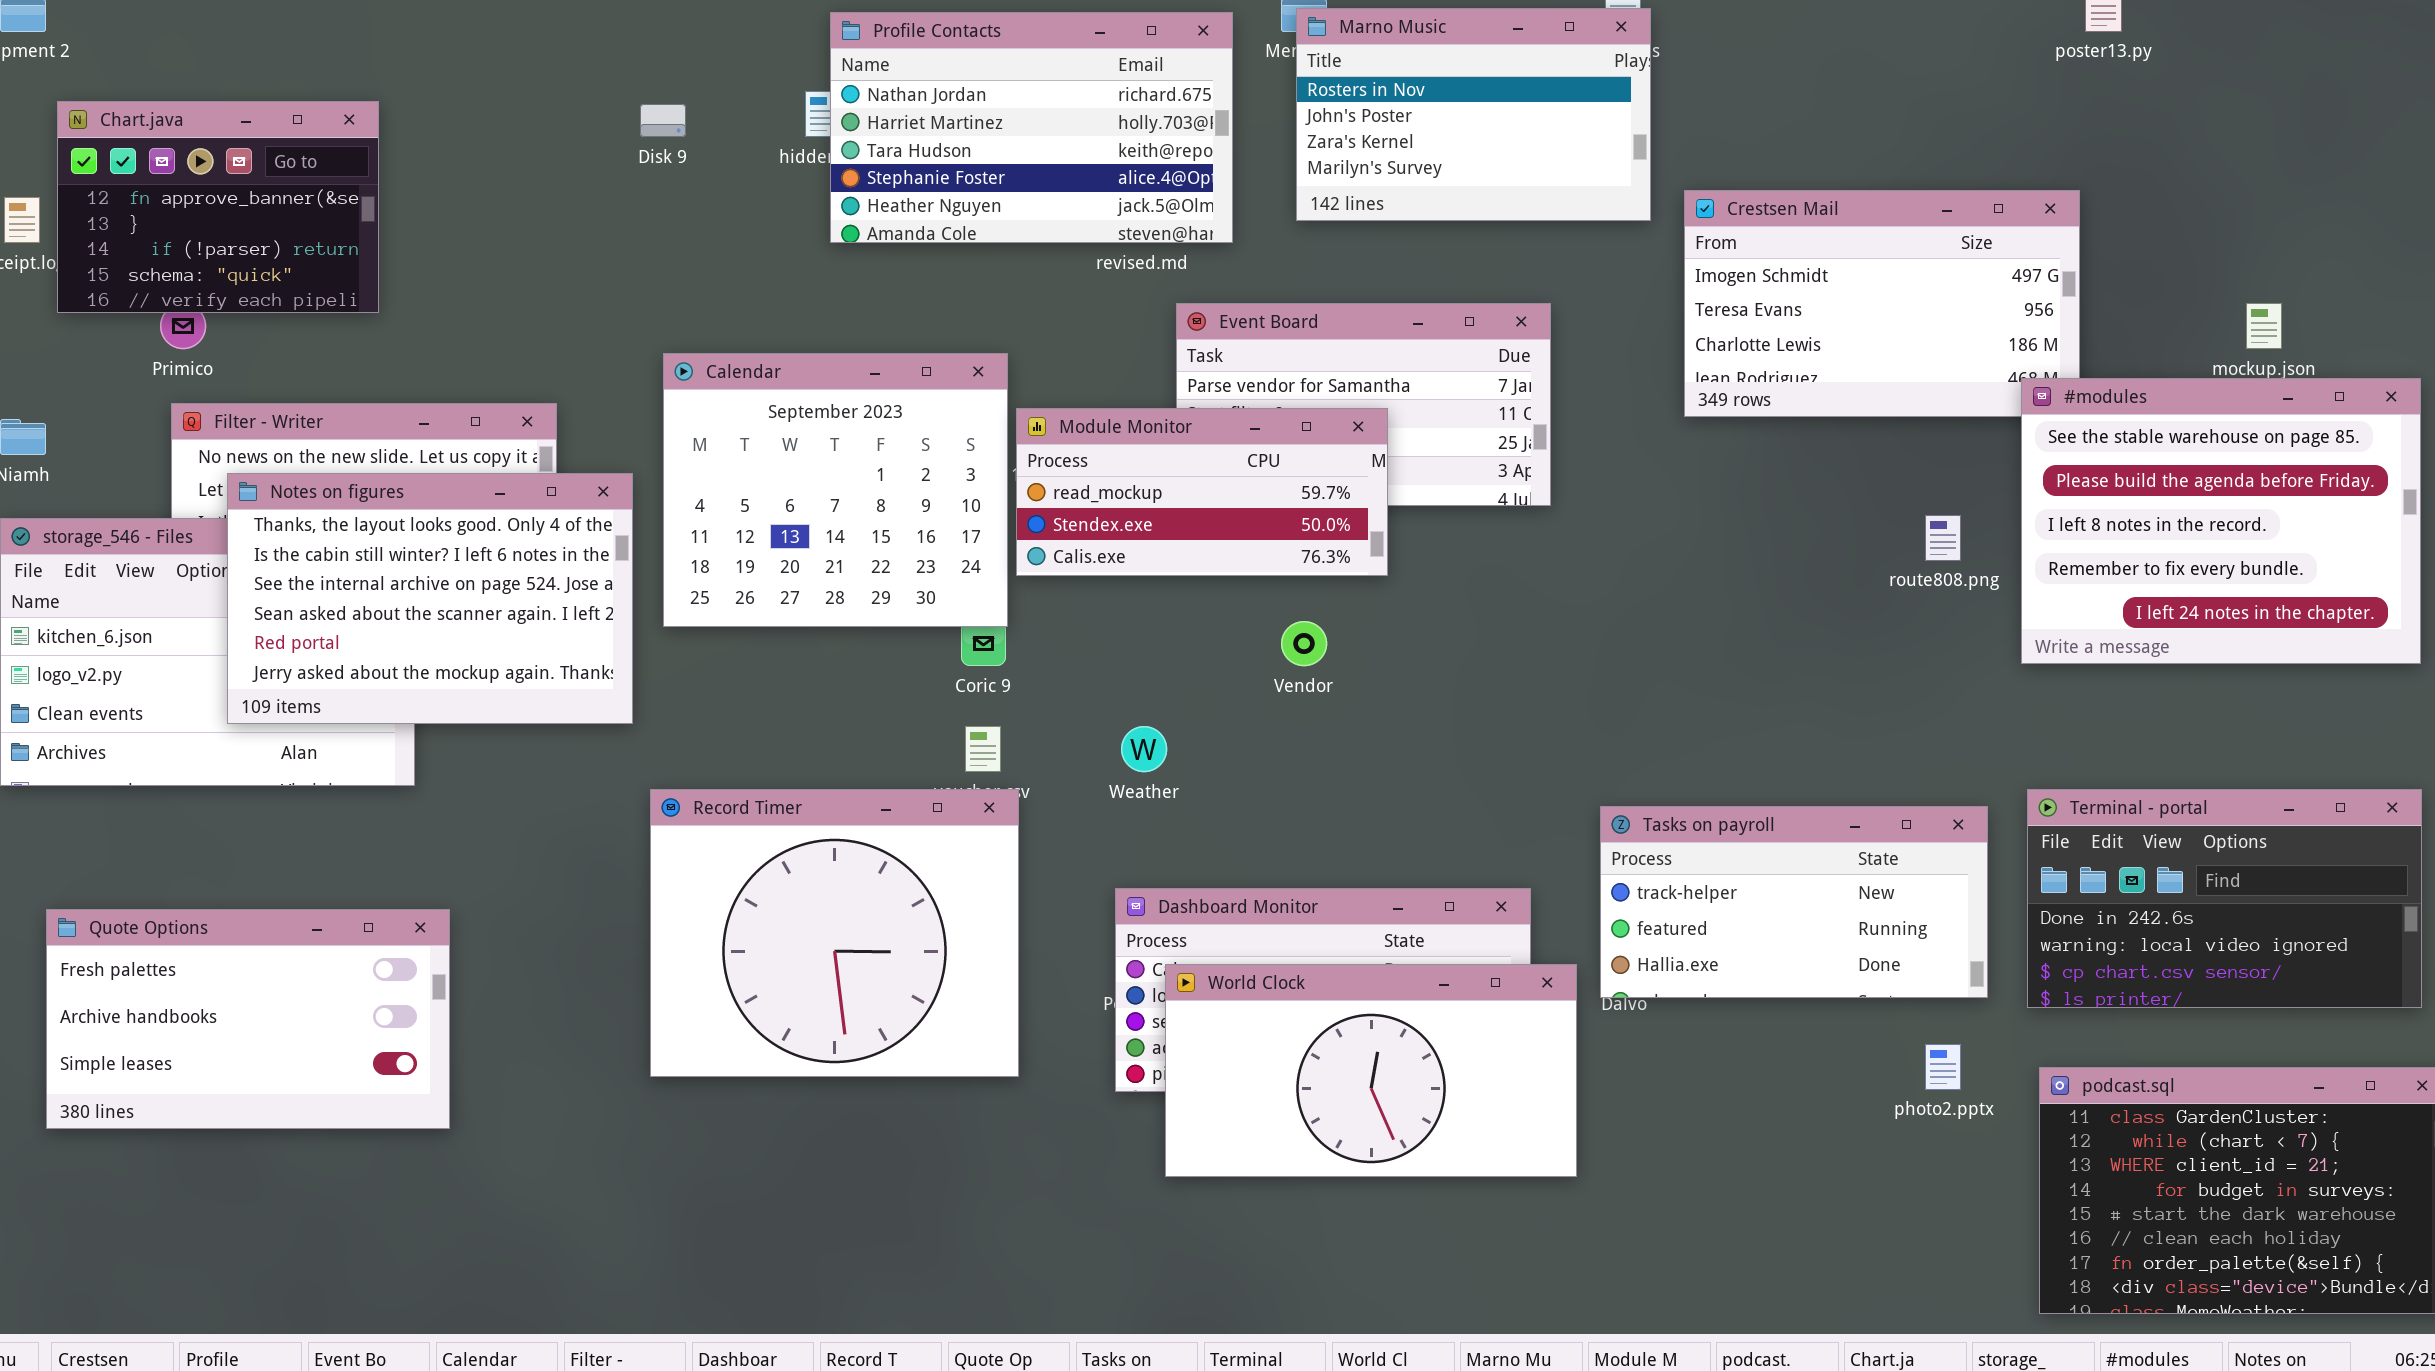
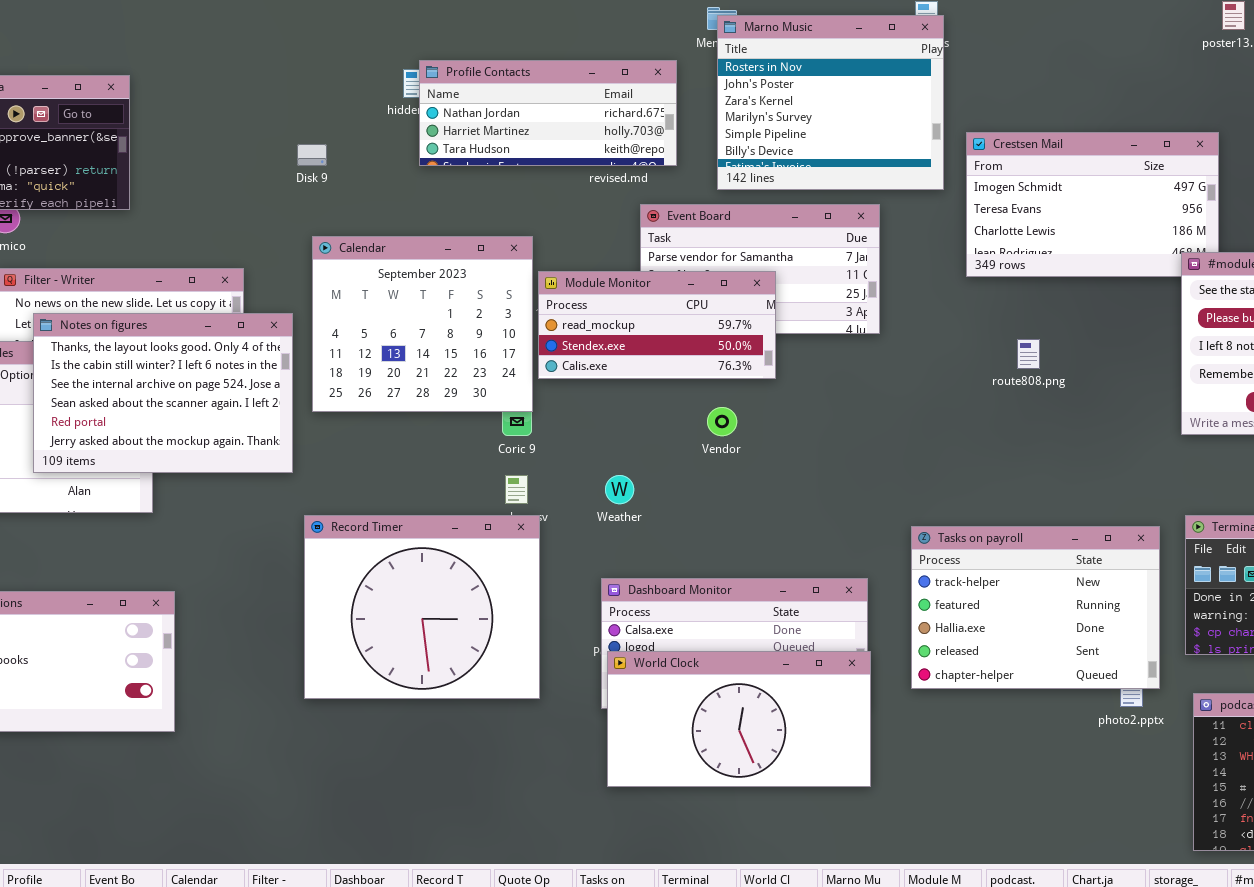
Marno Music: [1296,8,1651,221] -> [717,15,944,190], resized
Profile Contacts: [830,12,1233,243] -> [419,60,677,166], resized
Disk 9: [640,104,686,137] -> [297,144,327,166], moved
route808.png: [1925,515,1961,561] -> [1017,339,1040,369], moved
Tasks on payroll: [1600,806,1988,998] -> [911,526,1160,689], resized
World Clock: [1165,964,1577,1177] -> [607,651,871,787], moved

